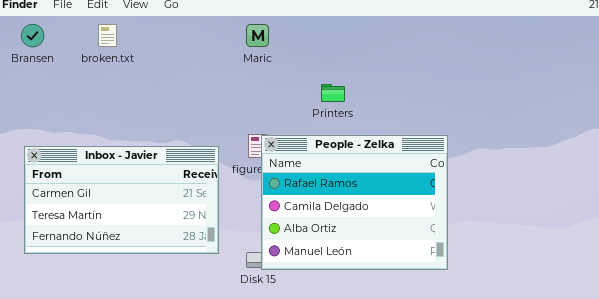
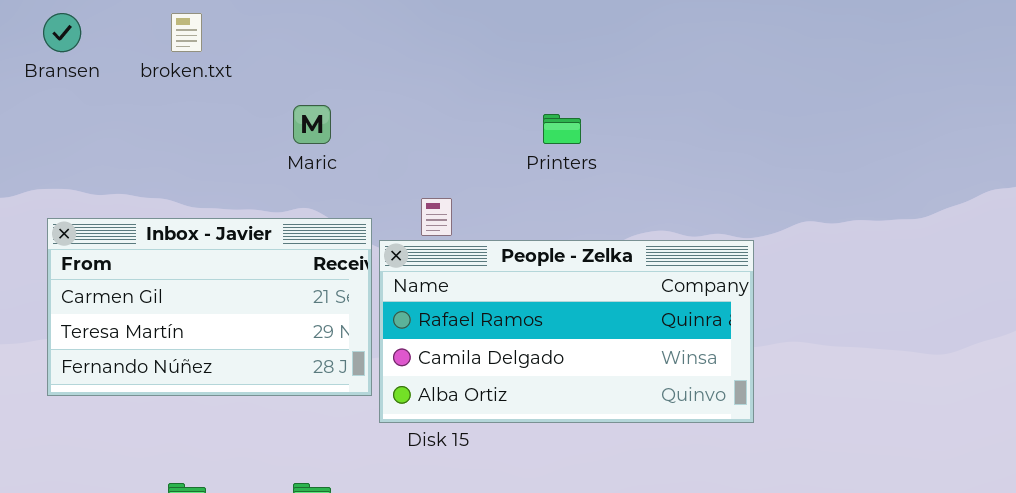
Maric: [246,24,269,47] -> [293,105,331,144], moved
People - Zelka: [261,135,448,270] -> [379,240,754,423], resized

